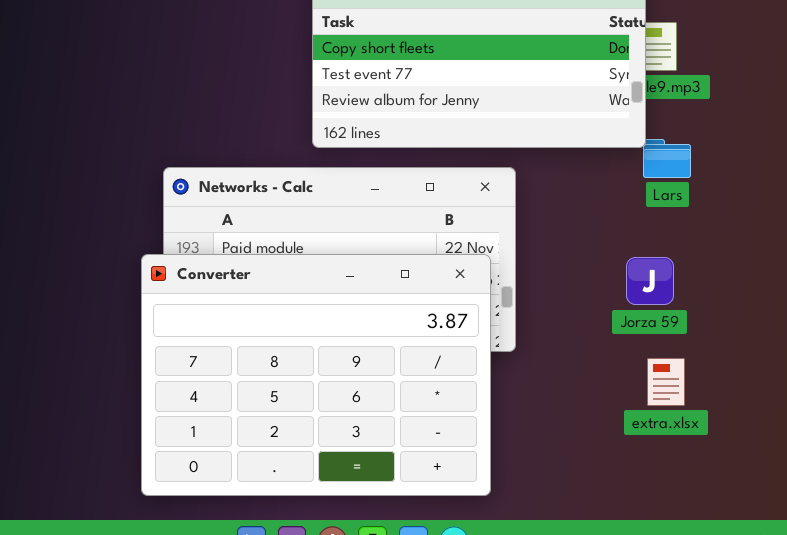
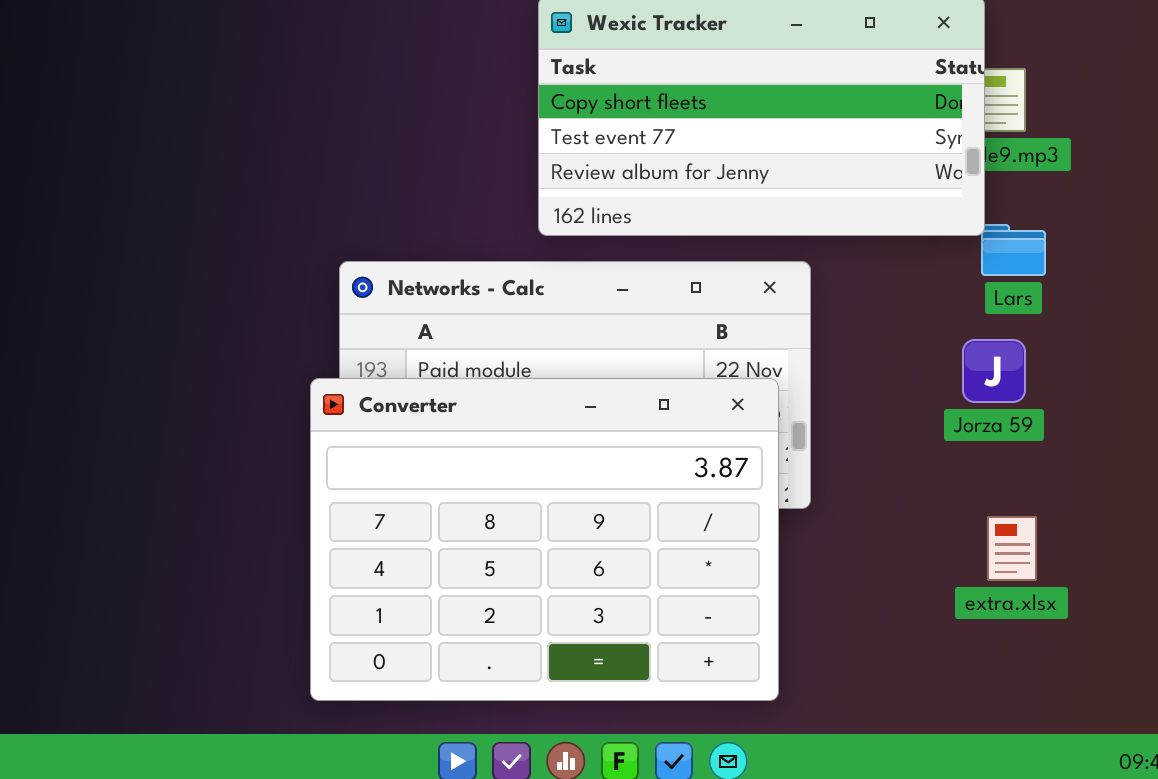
Jorza 59: [626,257,674,305] -> [962,339,1026,403], moved

